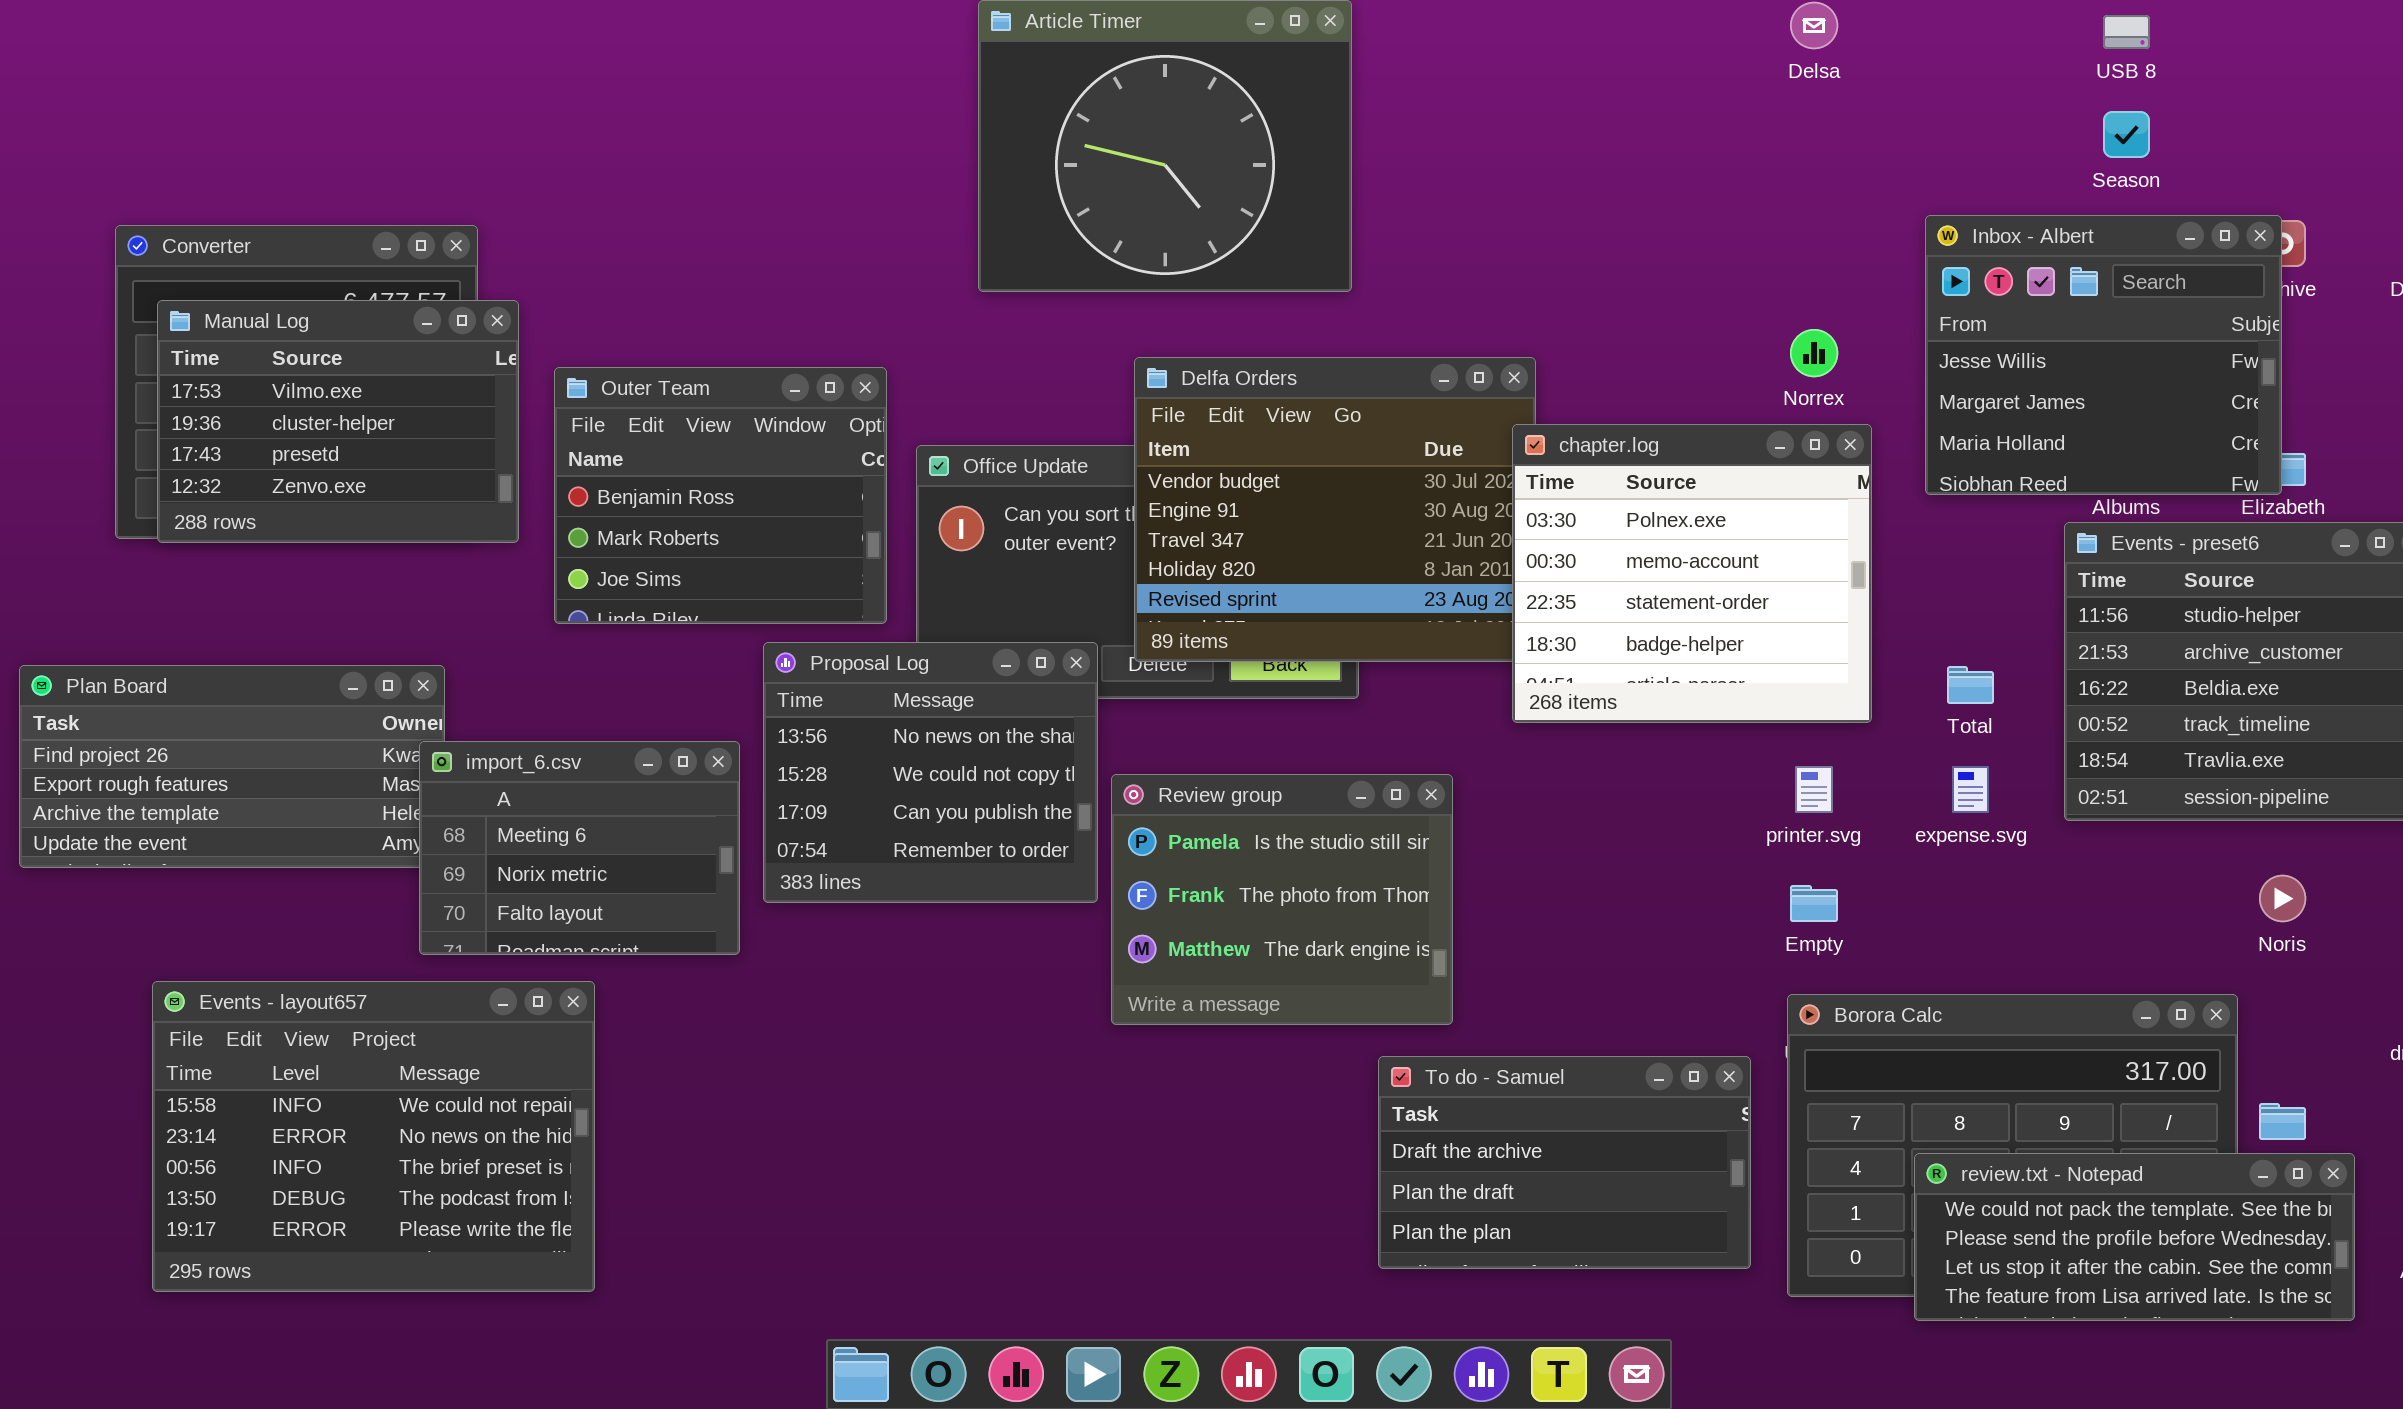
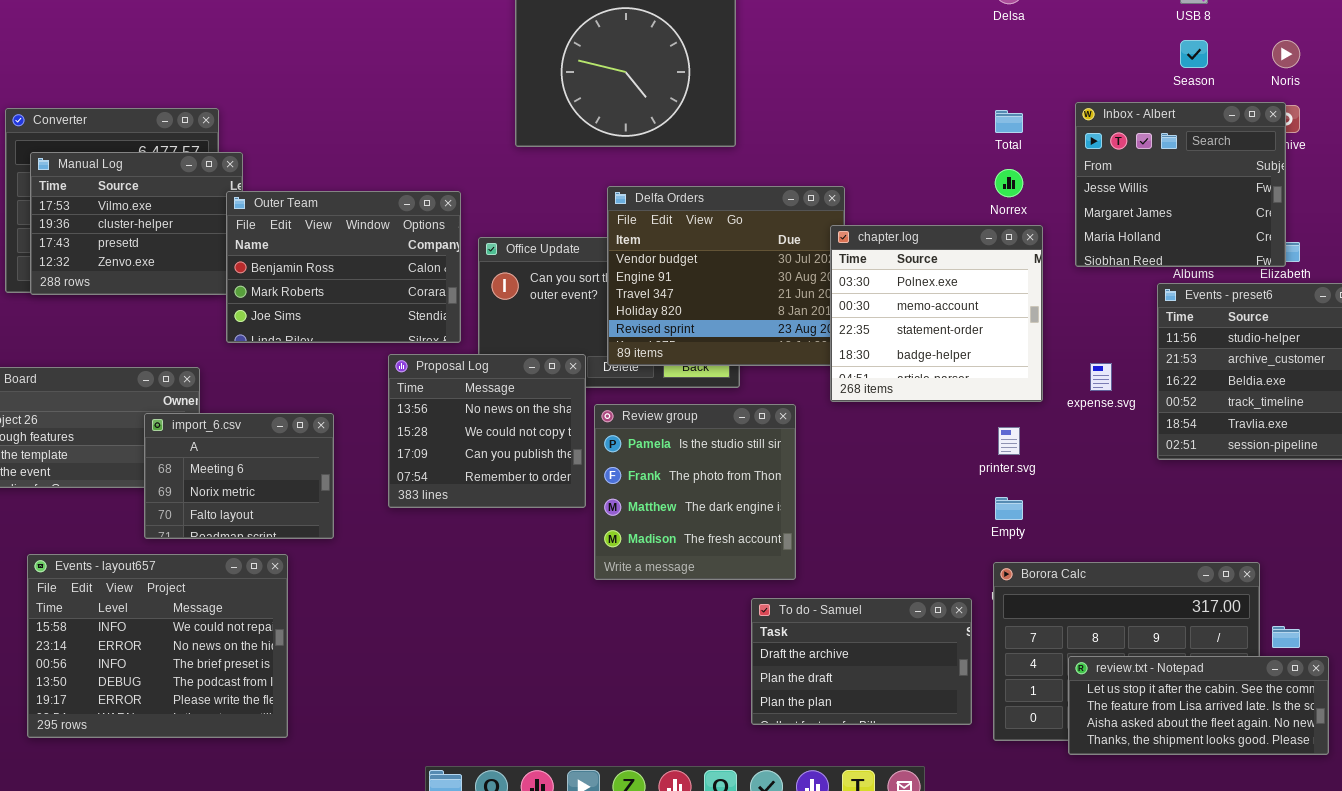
Outer Team: [554,367,887,624] -> [226,191,461,343], resized
Total: [1947,666,1994,704] -> [995,110,1023,133], moved
import_6.csv: [419,741,740,955] -> [144,413,334,539], moved
expense.svg: [1952,766,1989,813] -> [1090,363,1112,391], moved
Review group: [1111,774,1453,1025] -> [594,404,796,580], resized
Noris: [2259,875,2306,922] -> [1272,40,1300,68], moved
review.txt - Notepad: [1914,1153,2355,1321] -> [1068,656,1329,755], scrolled down 2 rows

